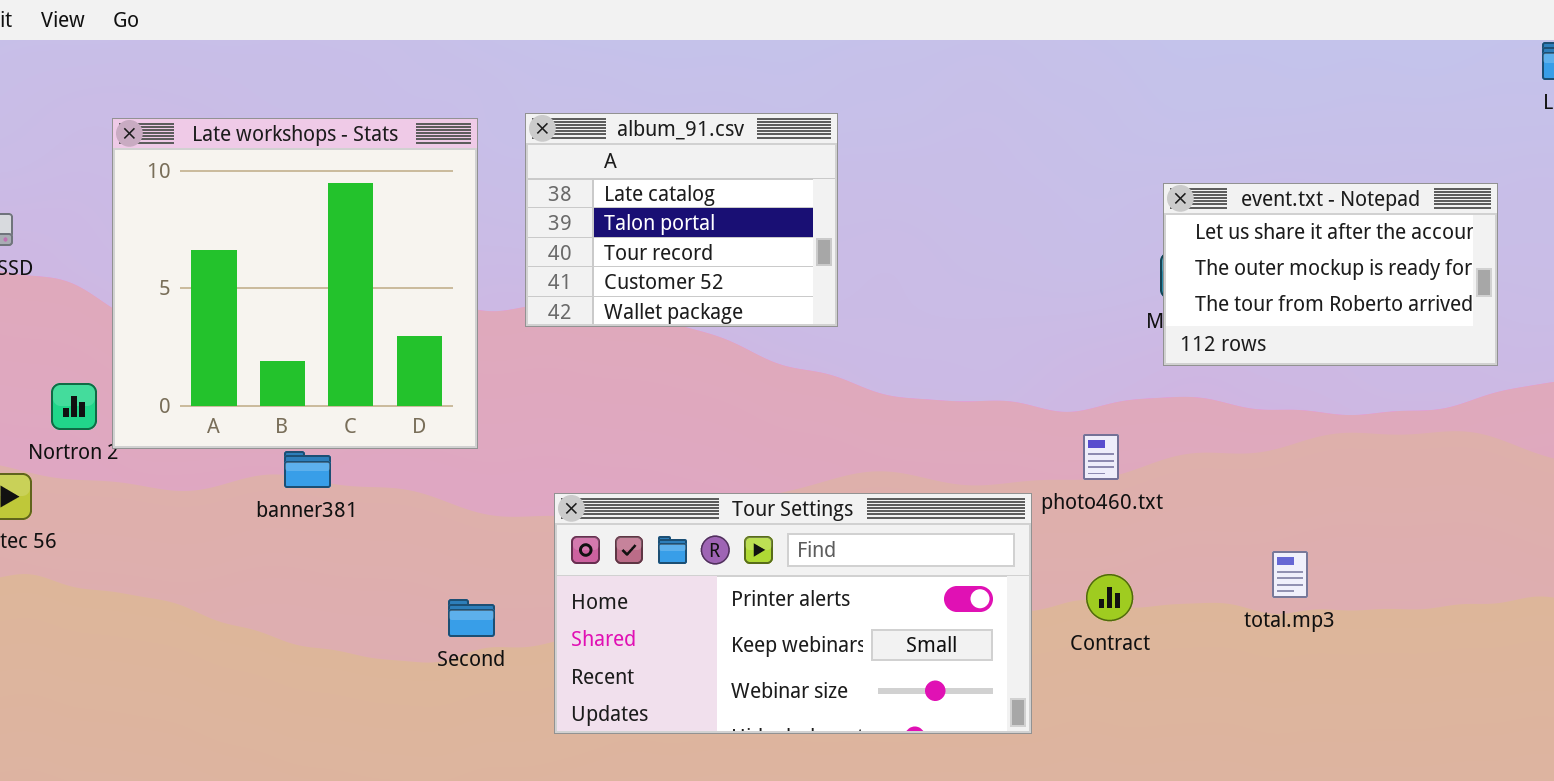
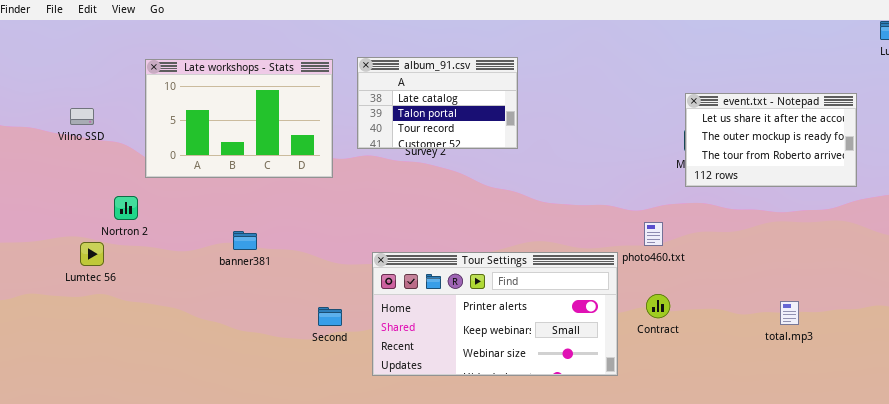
album_91.csv: [525,113,838,327] -> [357,57,518,149], resized
Late workshops - Stats: [112,118,478,449] -> [145,59,333,178], resized
total.mp3: [1272,551,1308,598] -> [780,301,799,325], moved

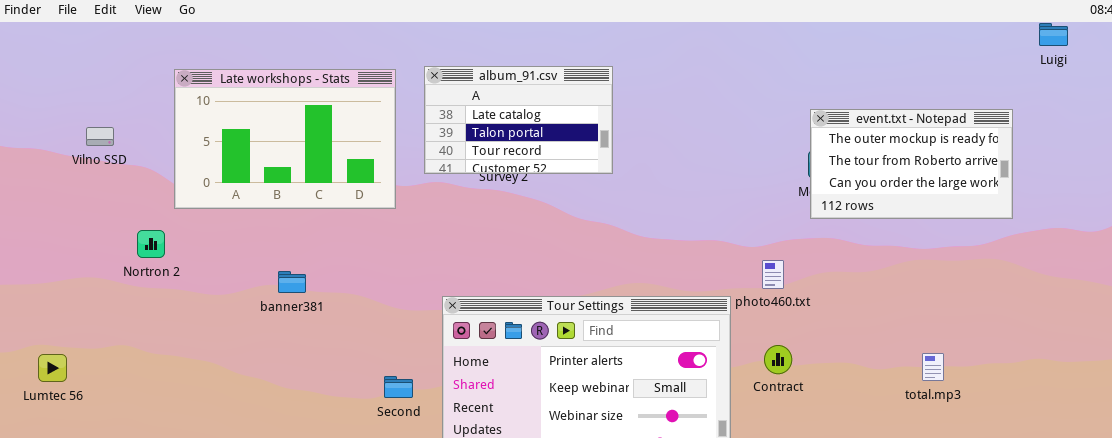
event.txt - Notepad: [685,93,857,187] -> [810,109,1013,219], scrolled down 1 row
Lumtec 56: [80,242,104,266] -> [38,354,67,382], moved
Second: [318,307,342,326] -> [384,376,413,398], moved

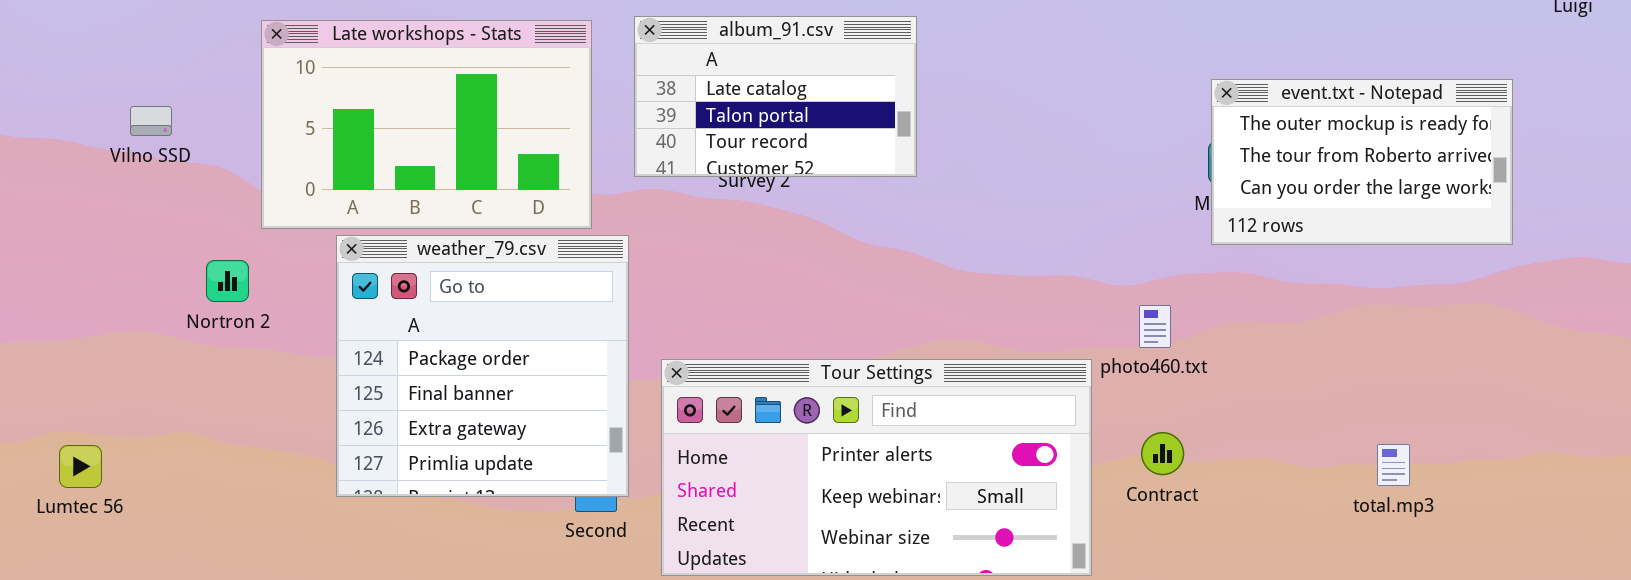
weather_79.csv: none -> [336,235,629,497], opened

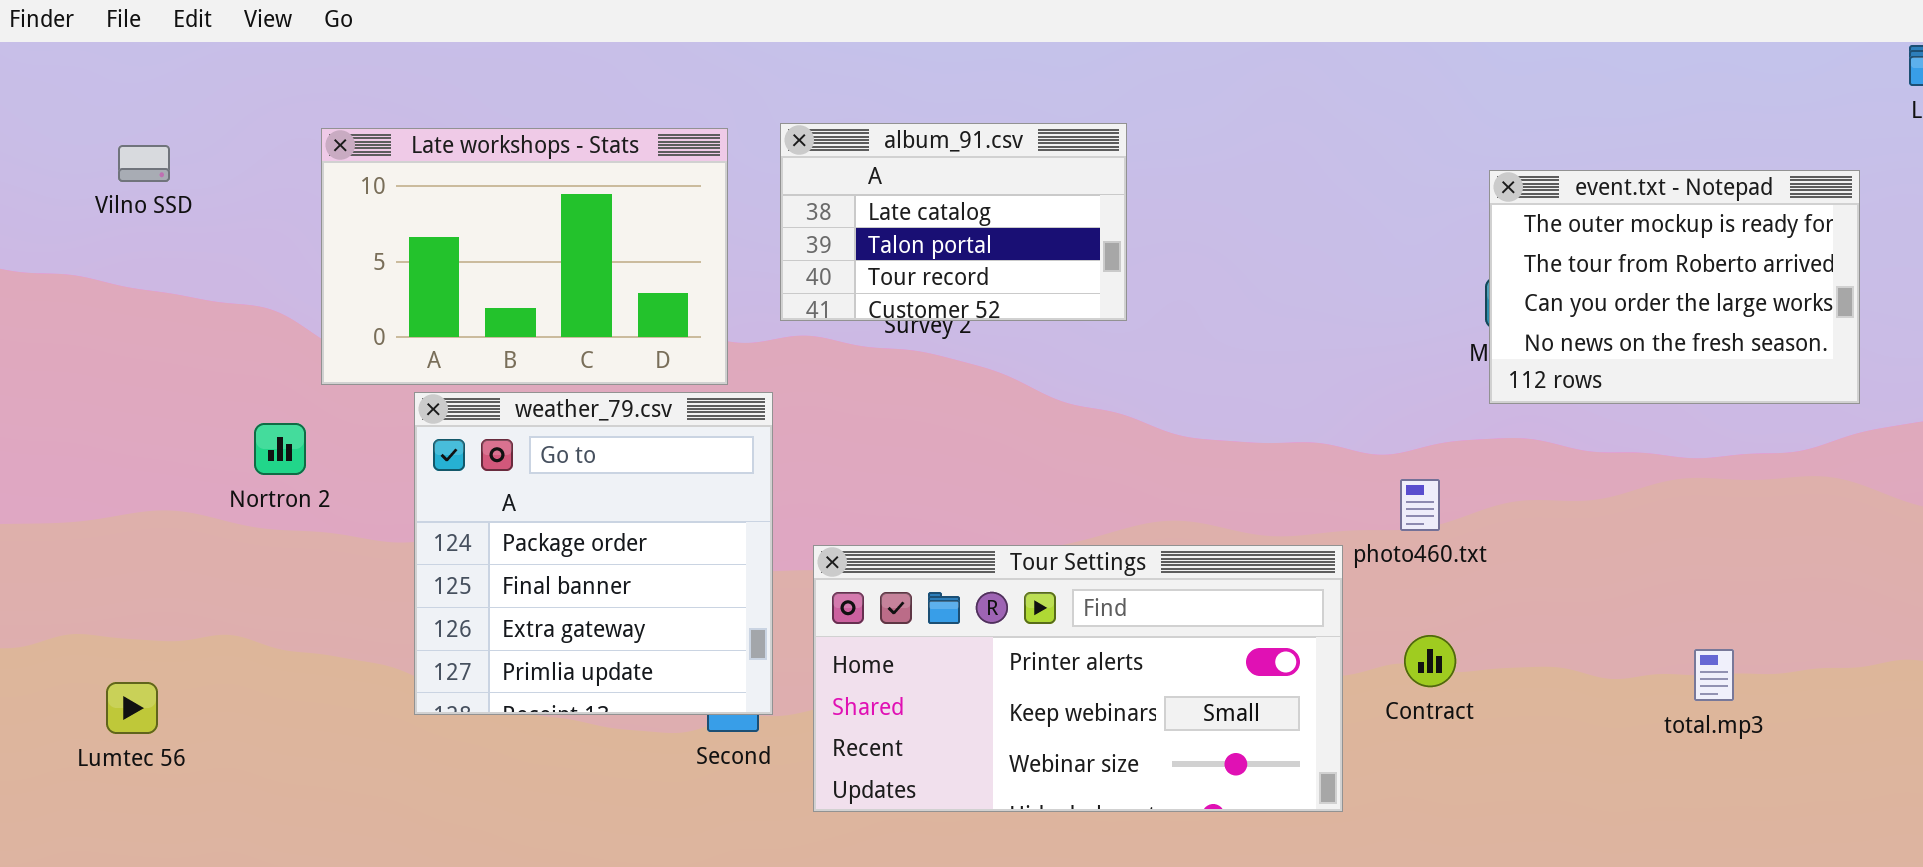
event.txt - Notepad: [1211,79,1513,245] -> [1489,170,1860,404], resized
Vilno SSD: [130,106,172,136] -> [118,145,170,182], moved
Lumtec 56: [59,445,102,488] -> [106,682,158,734], moved

